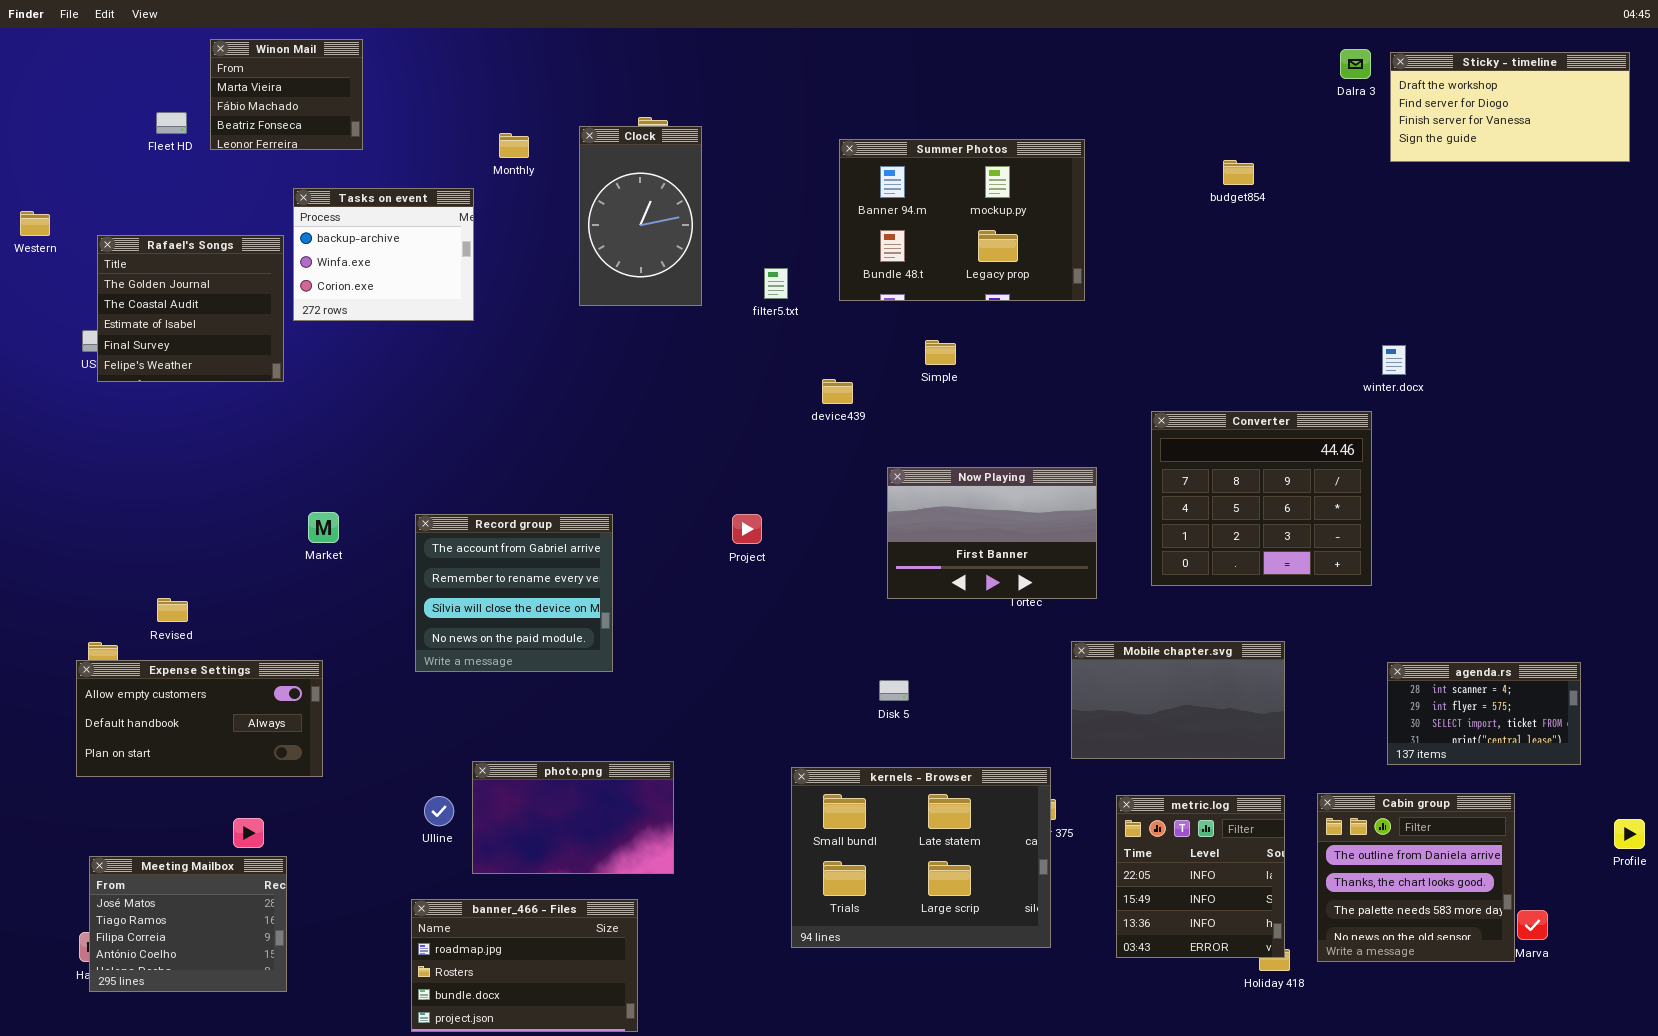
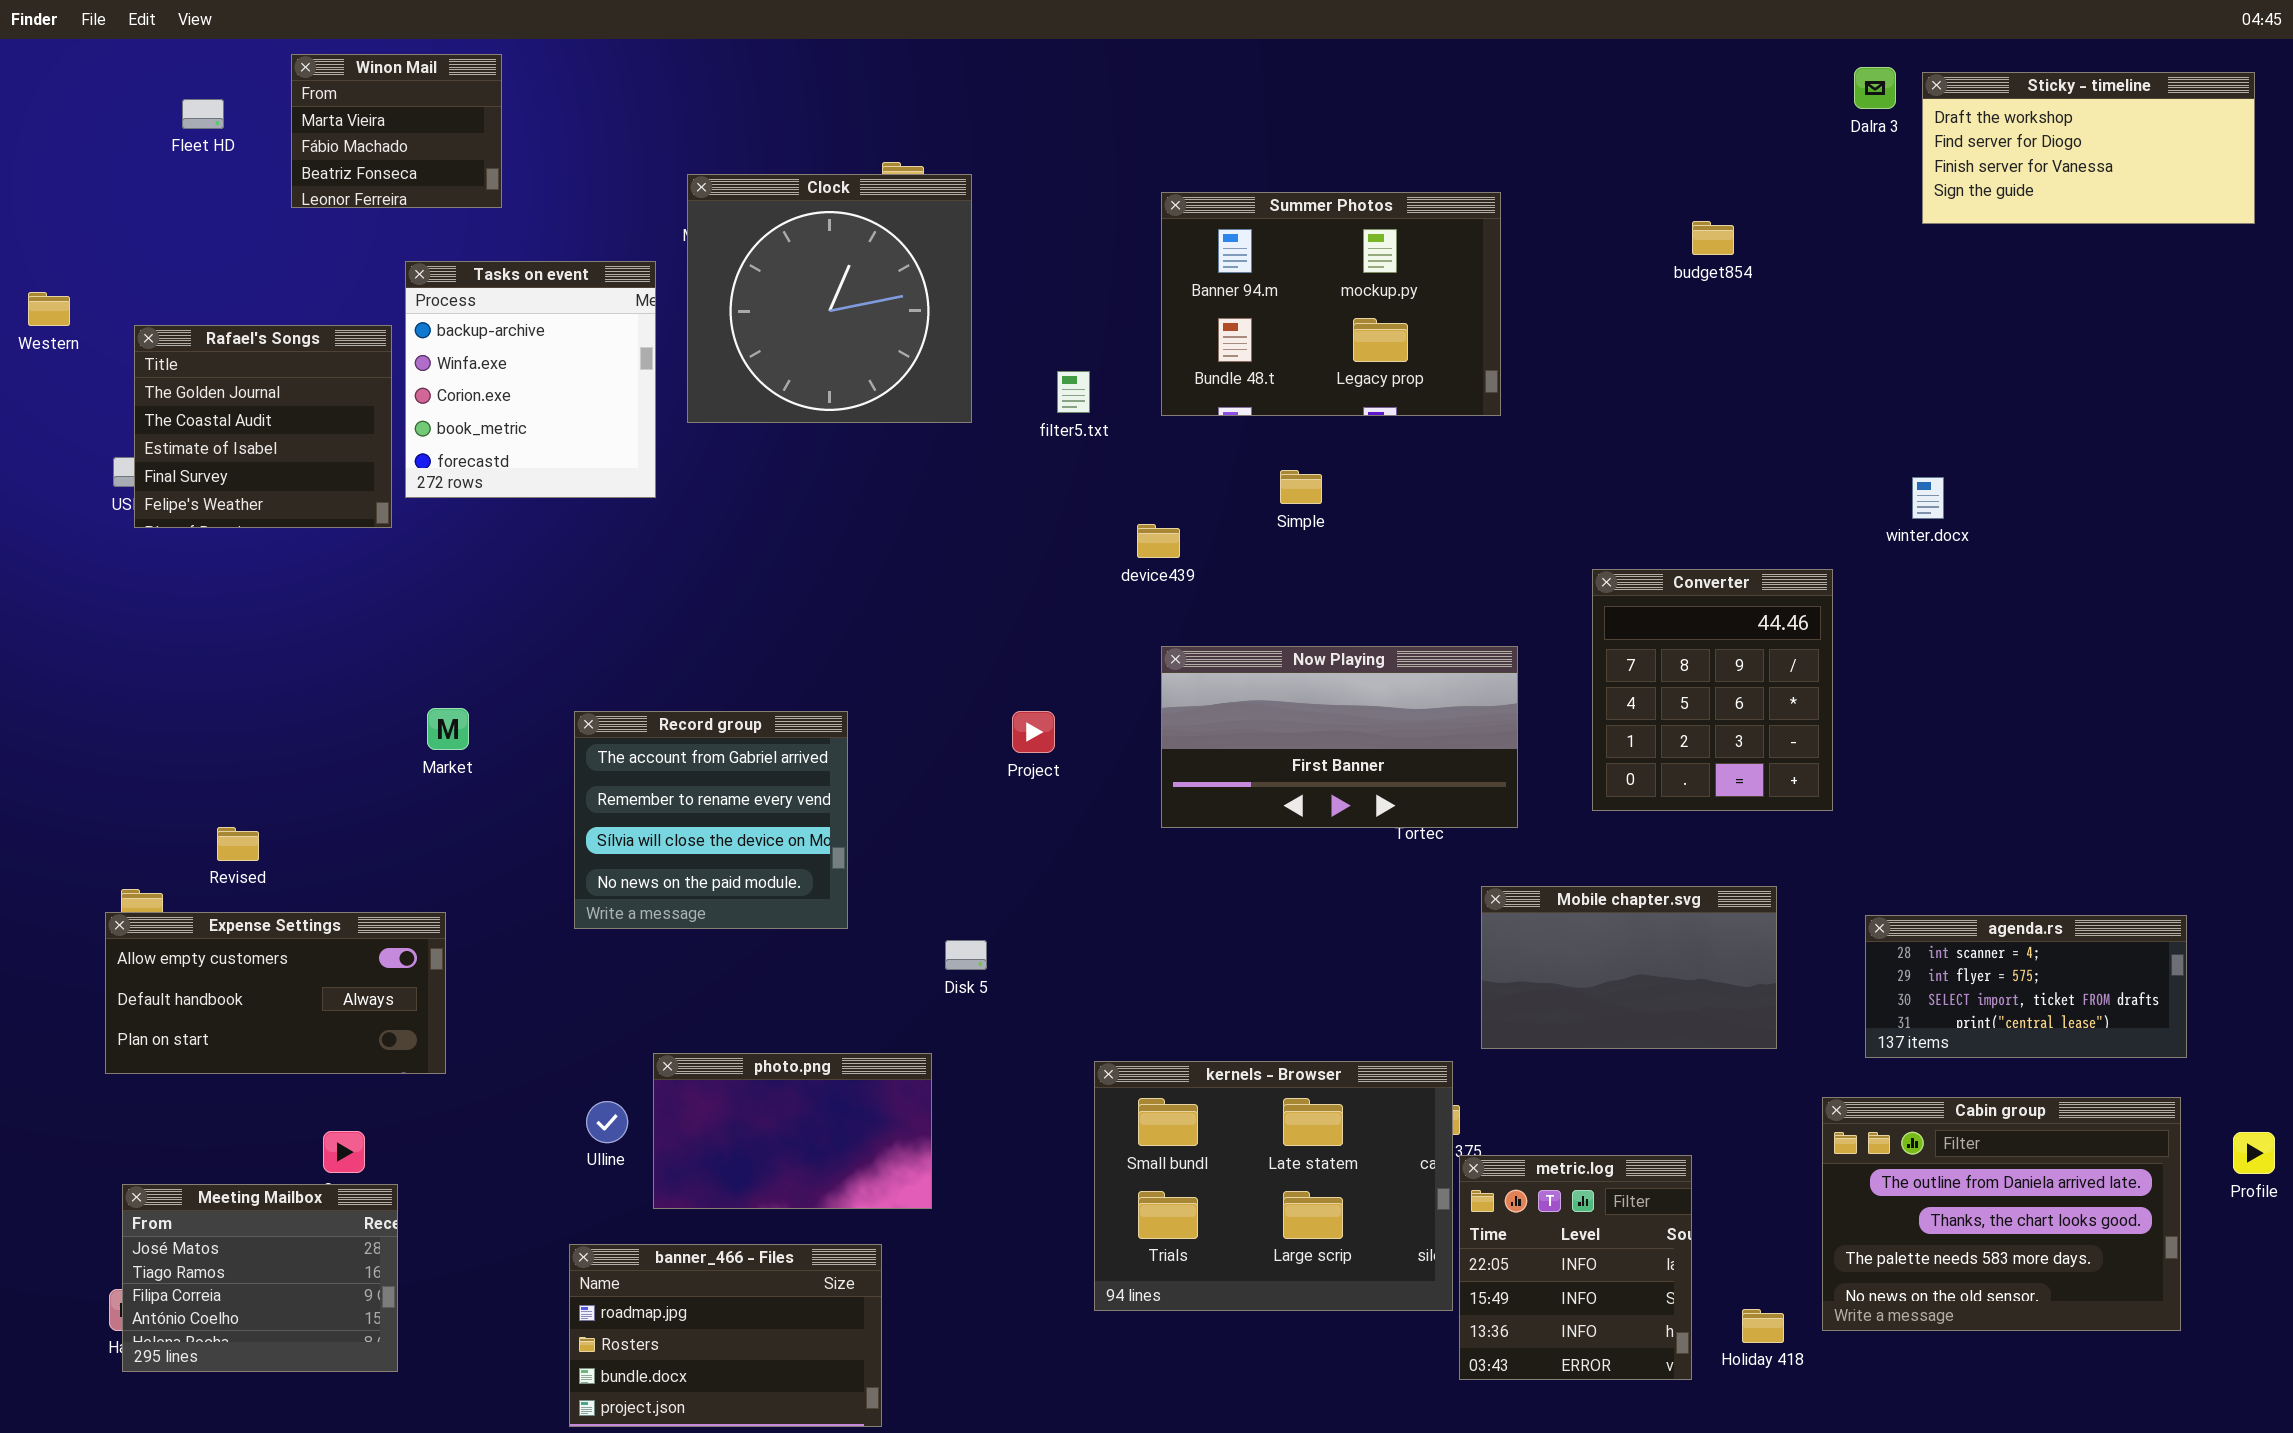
Fleet HD: [156,112,187,134] -> [182,99,224,129], moved
Clock: [579,126,702,306] -> [687,174,972,423], resized
Tasks on event: [293,188,474,321] -> [405,261,656,498], resized
Converter: [1151,411,1372,586] -> [1592,569,1833,811], resized
Now Playing: [887,467,1097,599] -> [1161,646,1518,828], resized
agenda.rs: [1387,662,1581,765] -> [1865,915,2187,1058], resized
Disk 5: [879,680,909,701] -> [945,940,987,970], moved
Cabin group: [1317,793,1515,962] -> [1822,1097,2181,1331], resized
metric.log: [1116,795,1285,958] -> [1459,1155,1692,1380], moved

